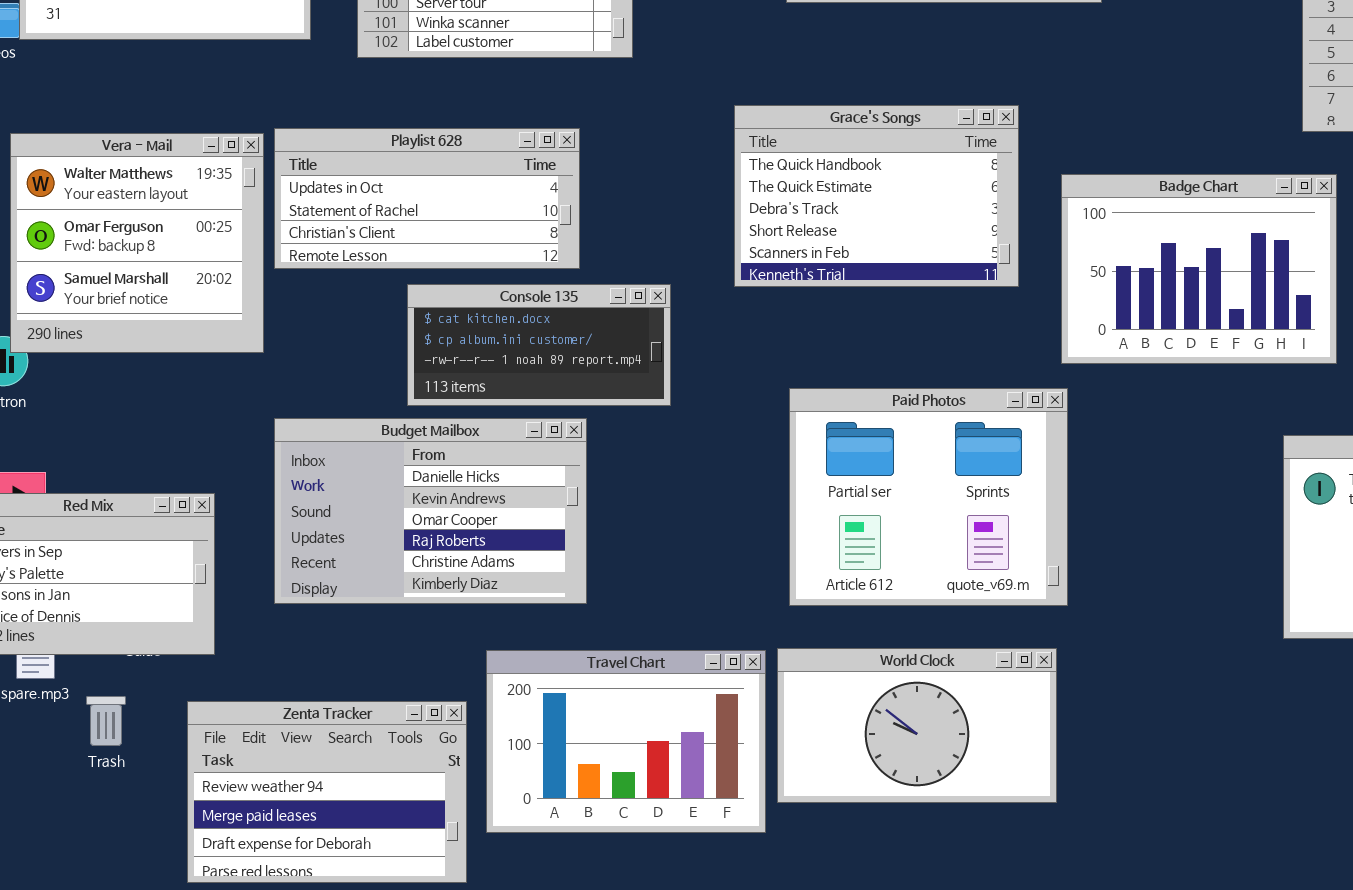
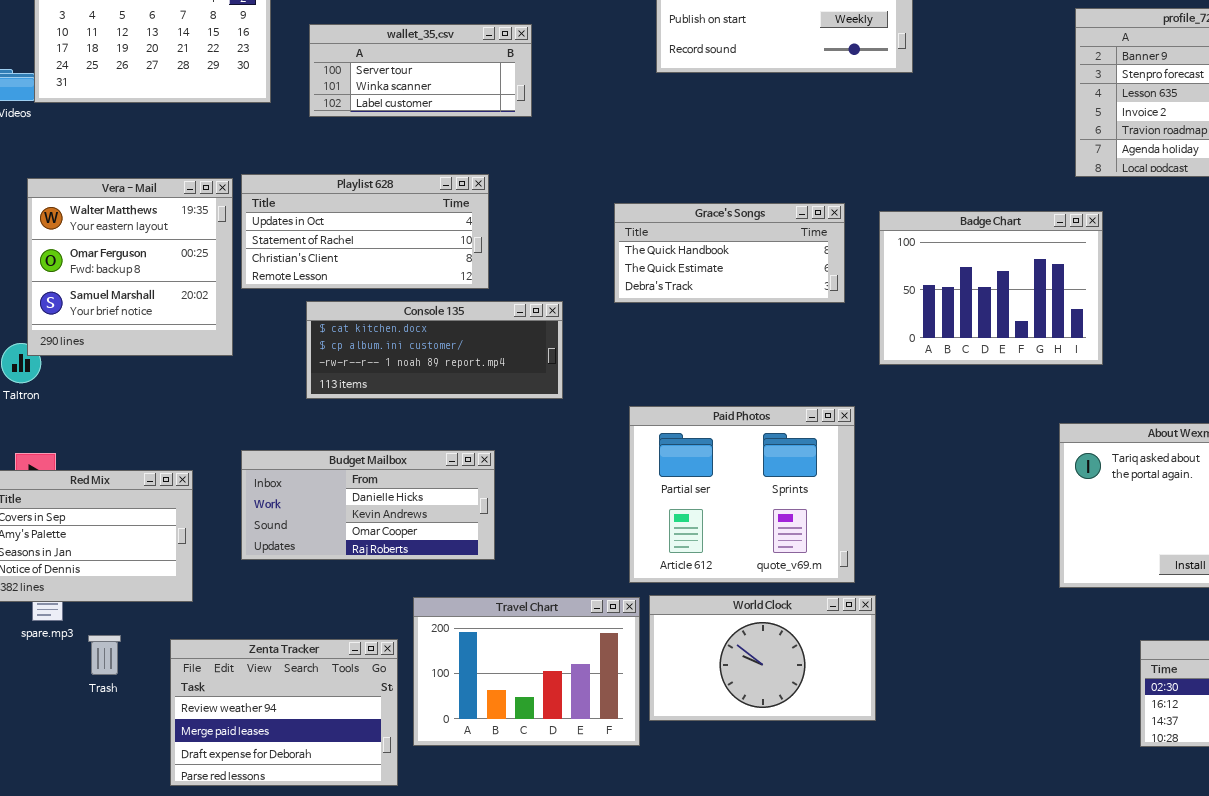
Grace's Songs: [734,105,1019,287] -> [614,203,845,303], resized
Console 135: [407,284,671,406] -> [306,301,563,399], resized
Paid Photos: [789,388,1068,606] -> [629,406,855,583], moved
Budget Mailbox: [274,418,587,604] -> [241,450,495,560], resized

